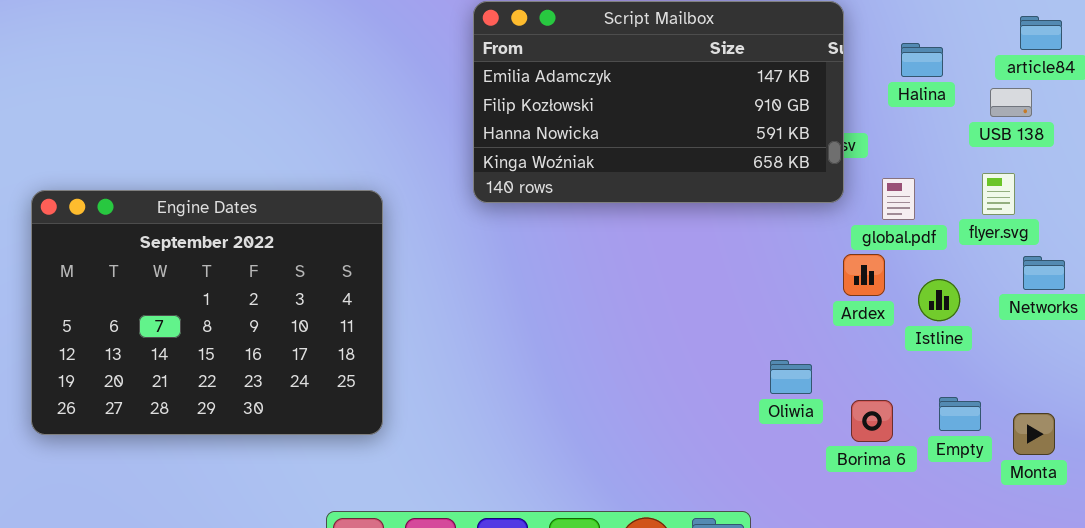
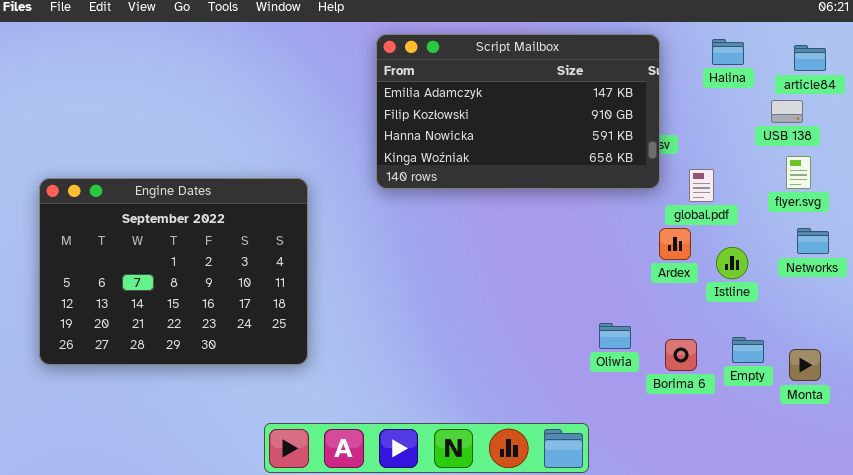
Halina: [901,43,943,77] -> [712,39,744,65], moved
flyer.svg: [982,173,1015,215] -> [786,156,811,189], moved
Oliwia: [770,360,812,394] -> [599,323,631,349], moved

